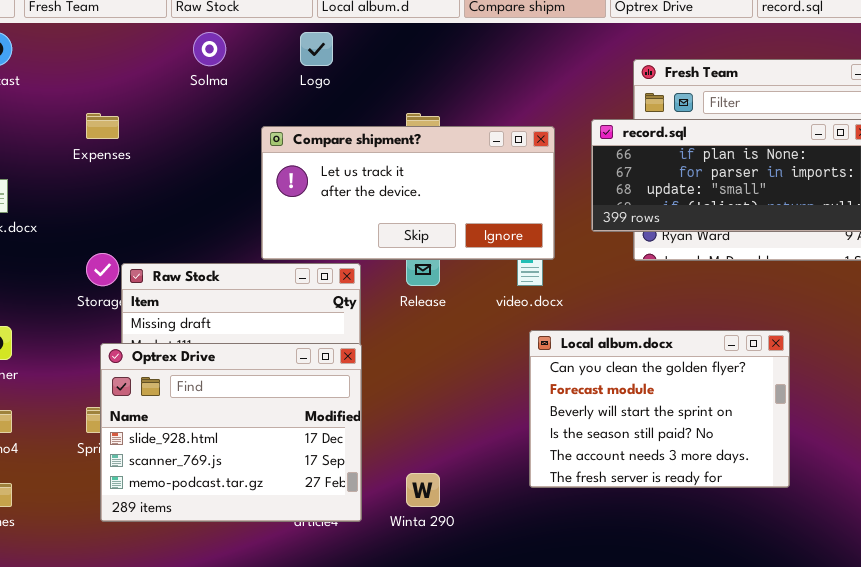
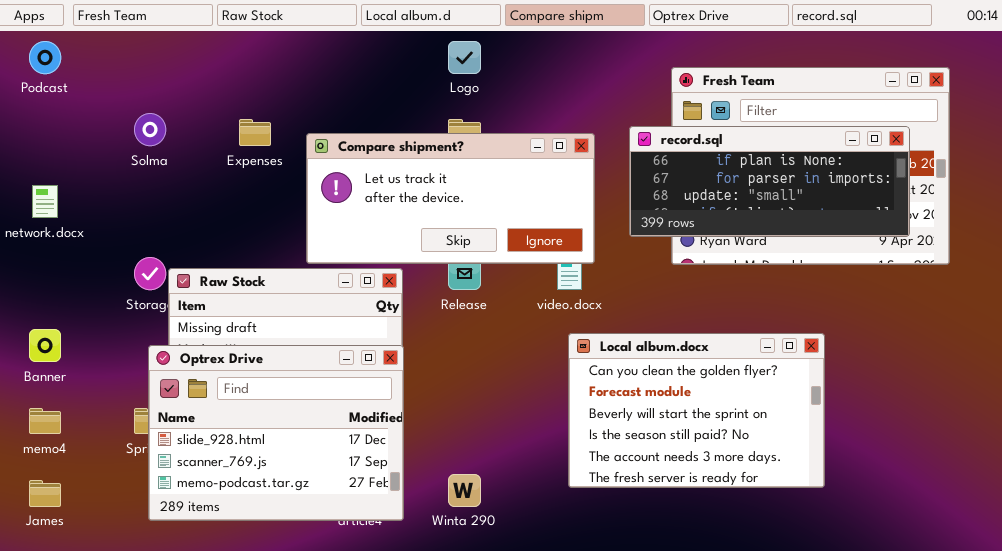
Solma: [193,32,226,66] -> [134,113,166,146], moved
Logo: [300,32,333,66] -> [448,41,481,74], moved
Expenses: [86,113,119,139] -> [239,119,271,146], moved

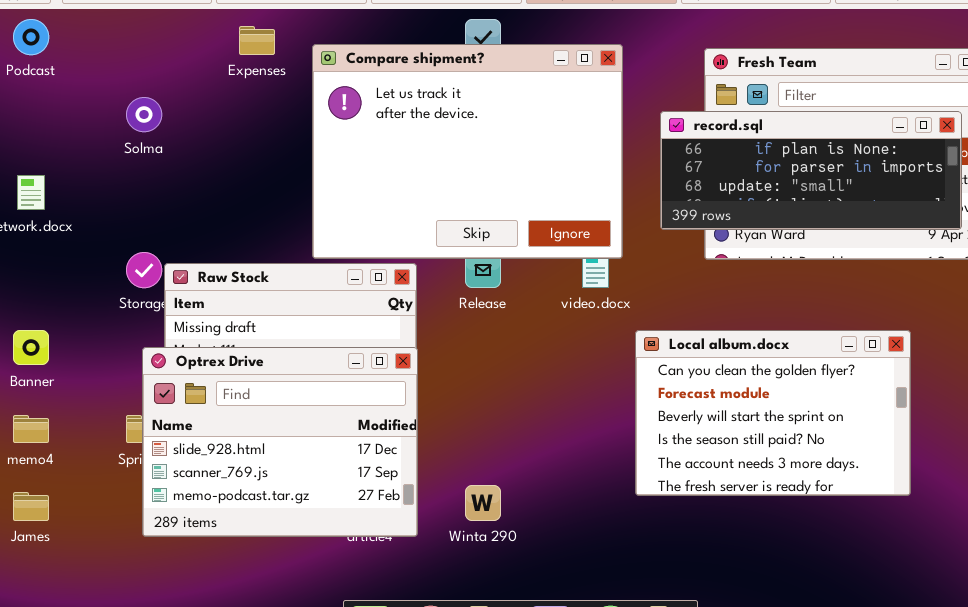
Expenses: [239,119,271,146] -> [239,26,275,55], moved
Compare shipment?: [306,133,595,264] -> [312,44,623,259], resized
Local album.docx: [568,333,825,488] -> [635,330,911,496], moved

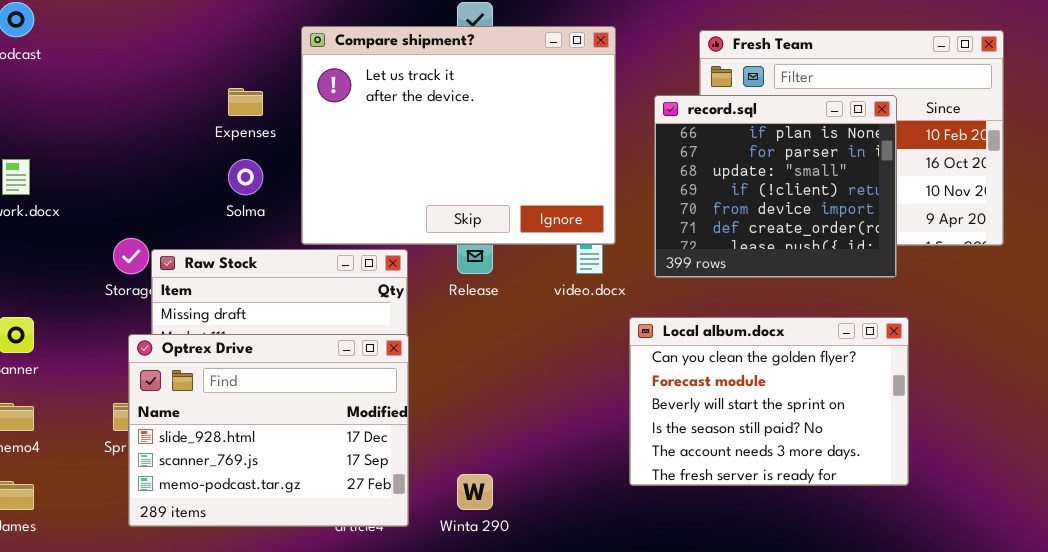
Expenses: [239,26,275,55] -> [228,88,263,116], moved
Solma: [126,97,162,132] -> [228,159,263,195], moved
record.sql: [660,111,962,230] -> [654,95,897,278], resized

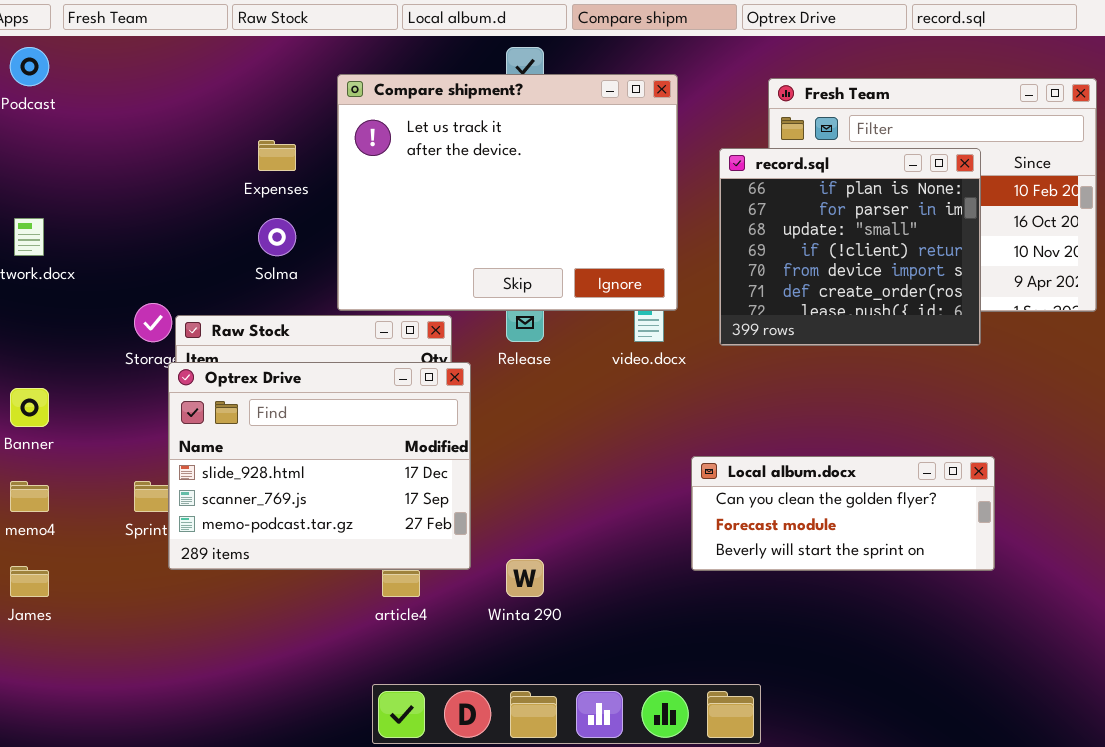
Local album.docx: [629,317,909,486] -> [691,456,995,571], resized
Optrex Drive: [128,334,409,527] -> [168,362,471,570], moved

